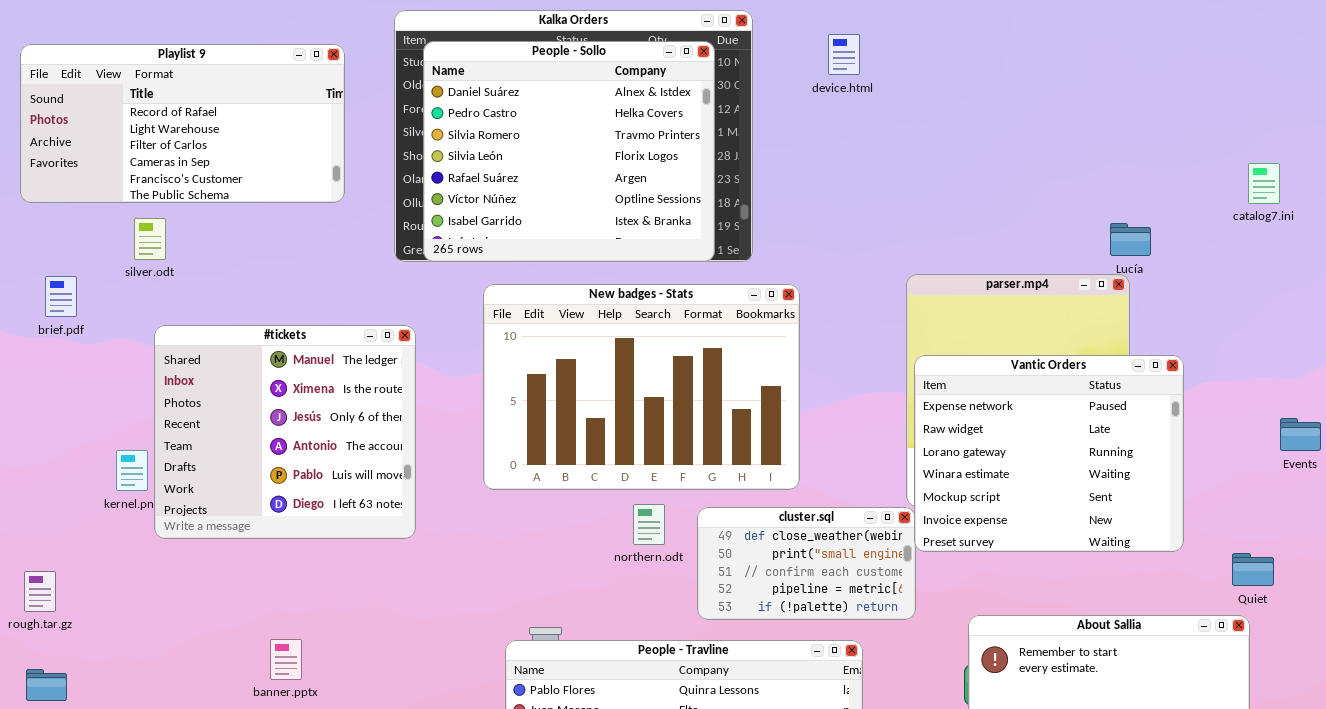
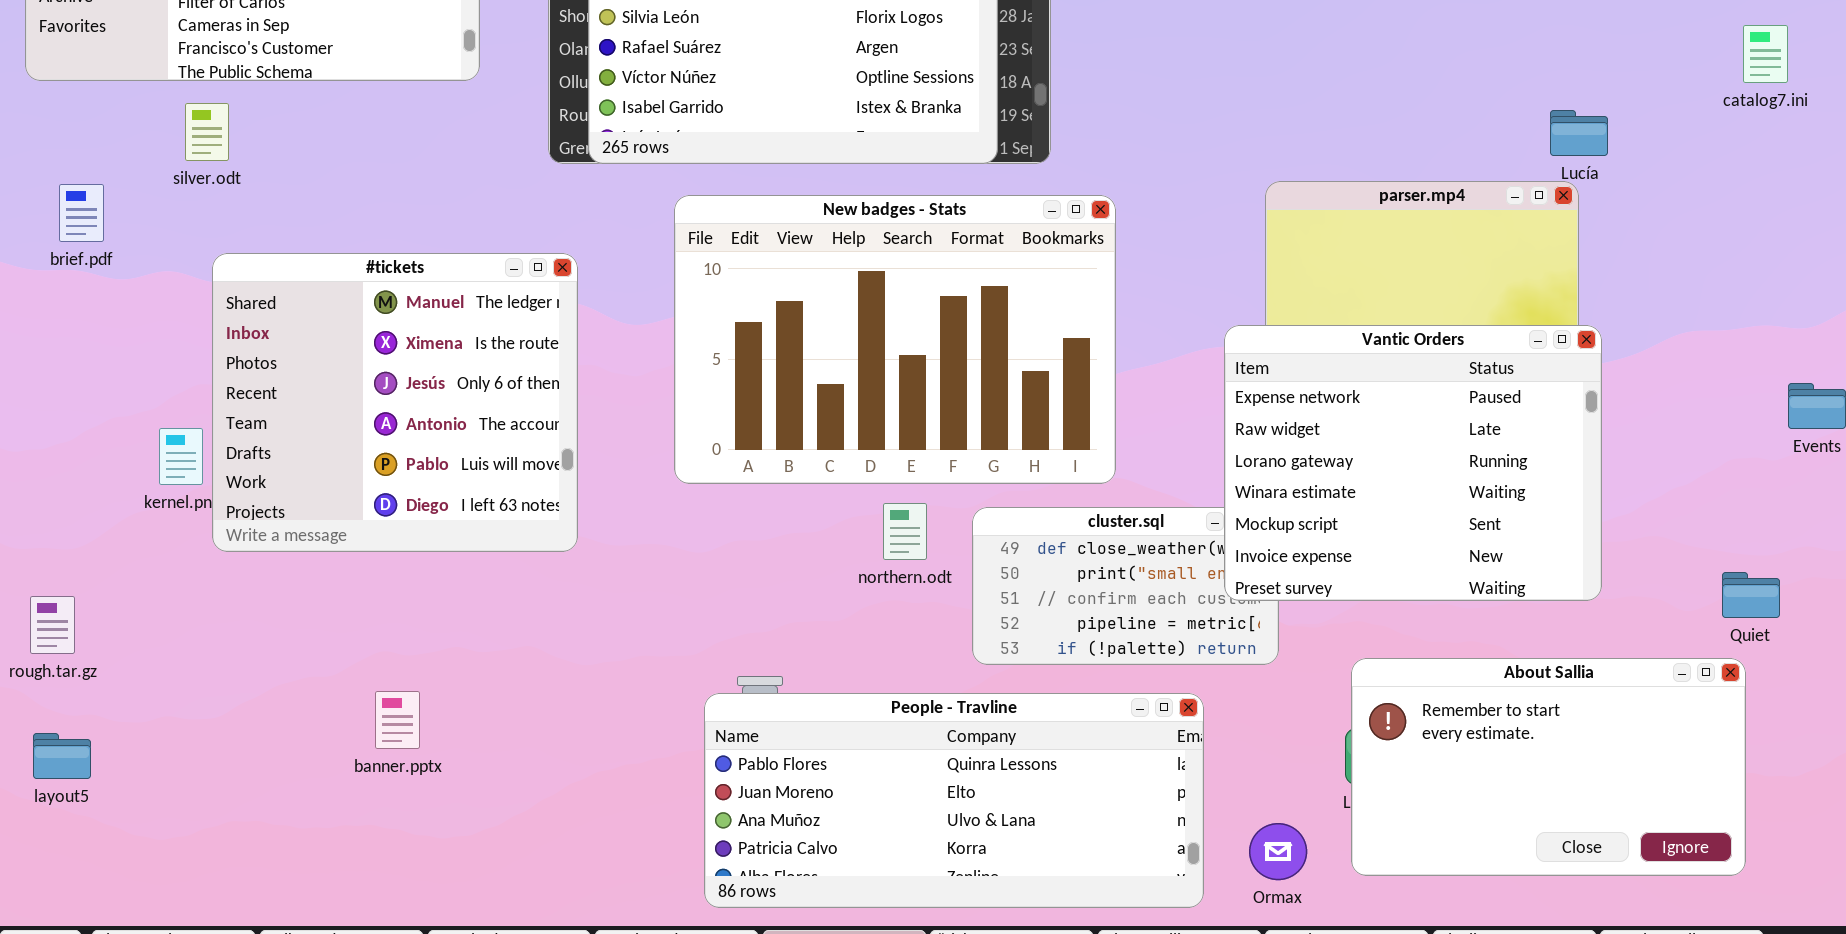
Vantic Orders: [914,355,1184,552] -> [1224,325,1602,601], moved

